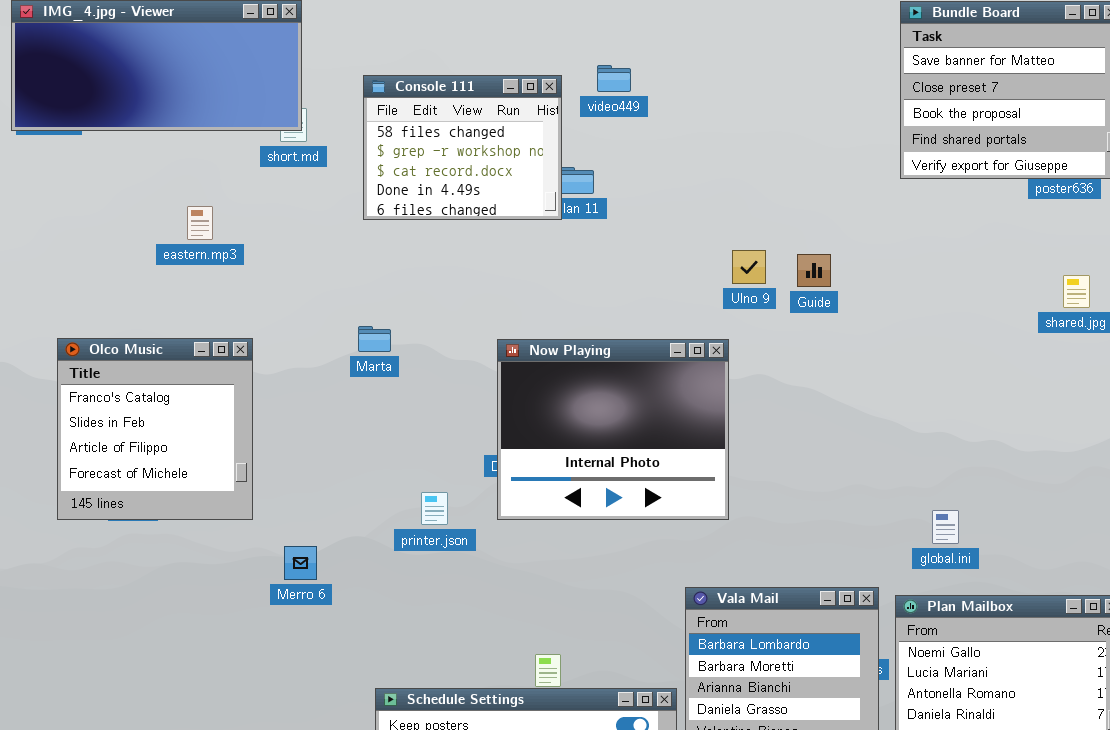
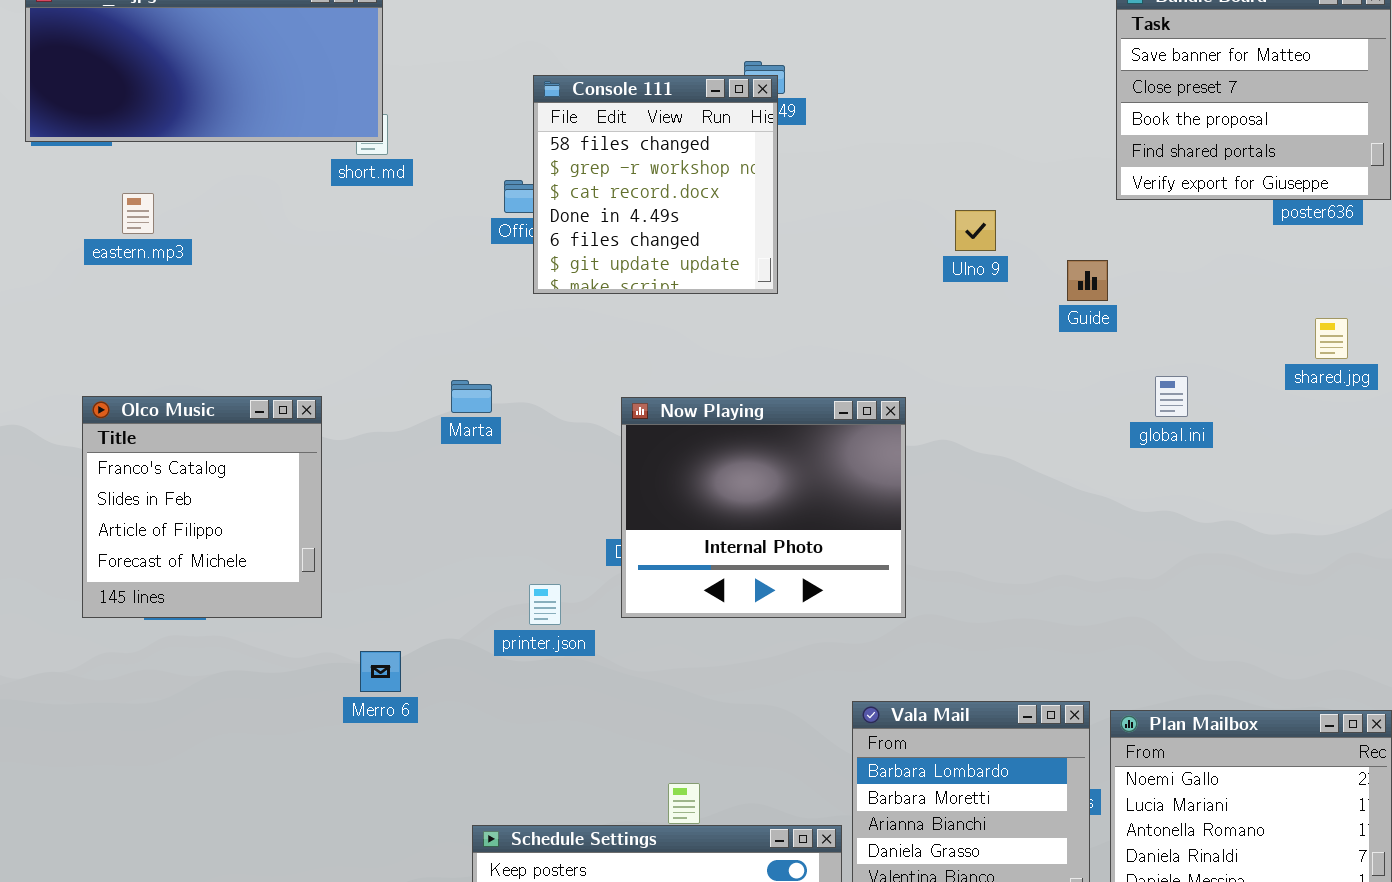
Console 111: [363,75,562,220] -> [533,75,778,294], moved, resized
eastern.mp3: [187,206,213,240] -> [122,193,154,234], moved
Ulno 9: [732,250,766,284] -> [955,210,996,251], moved
Guide: [797,254,831,287] -> [1067,260,1108,301], moved
global.ini: [932,510,959,544] -> [1155,376,1188,417], moved

